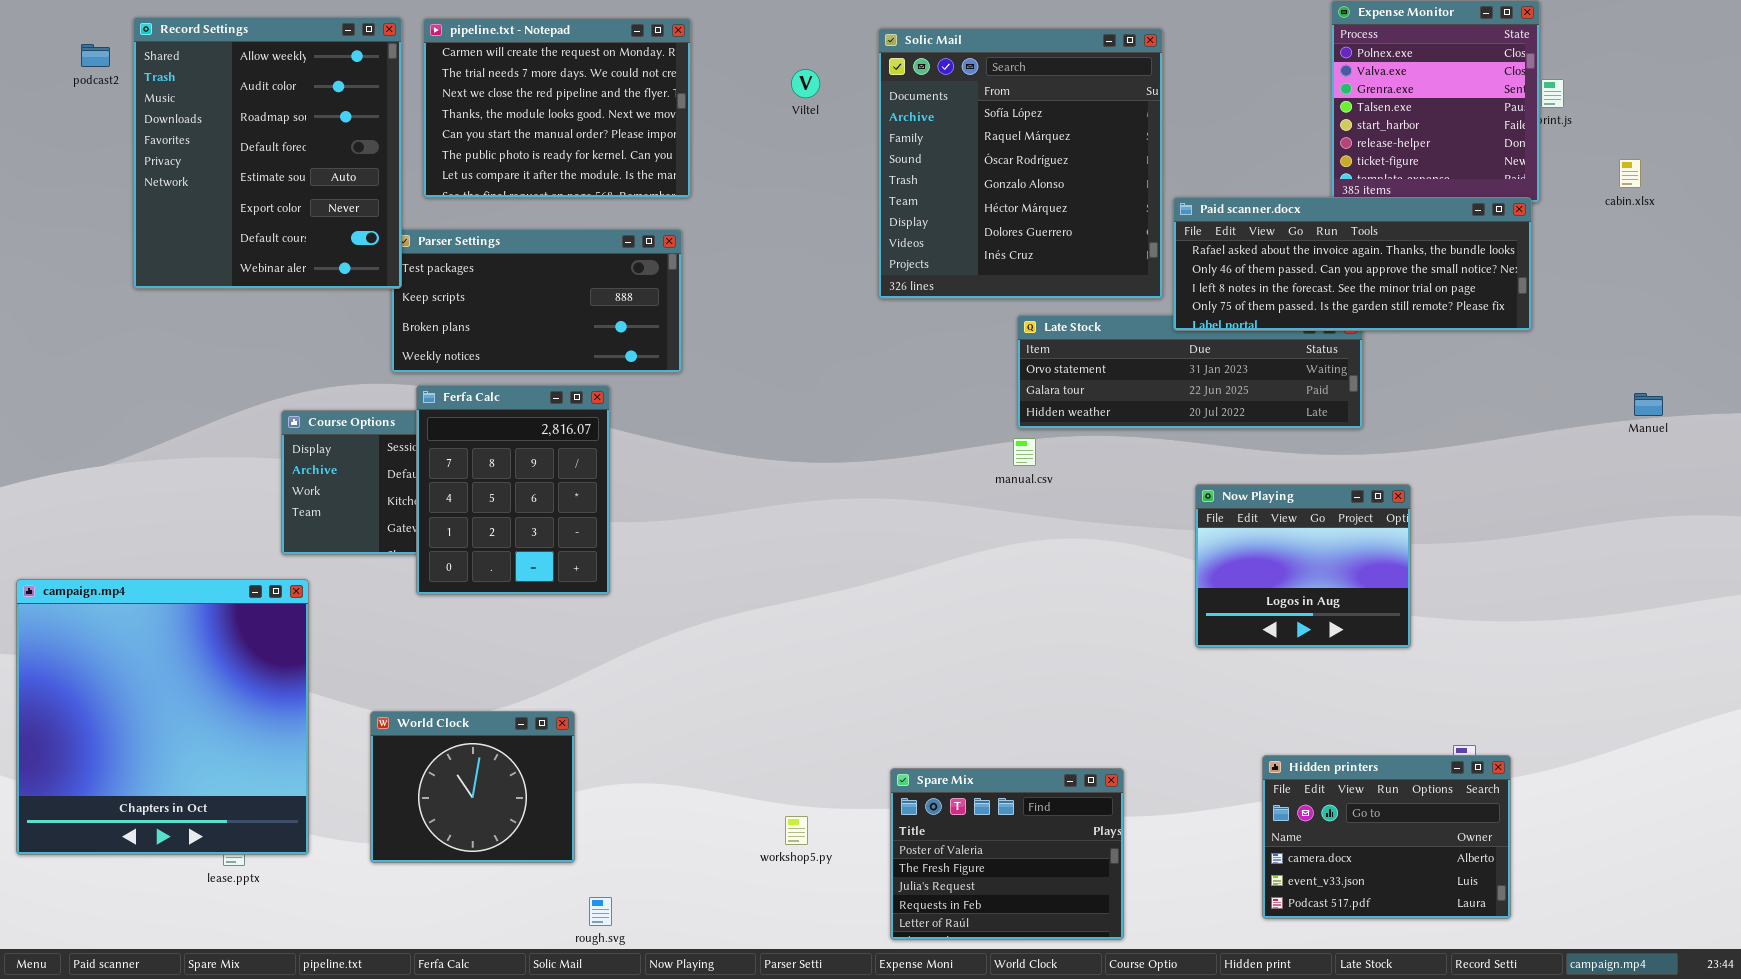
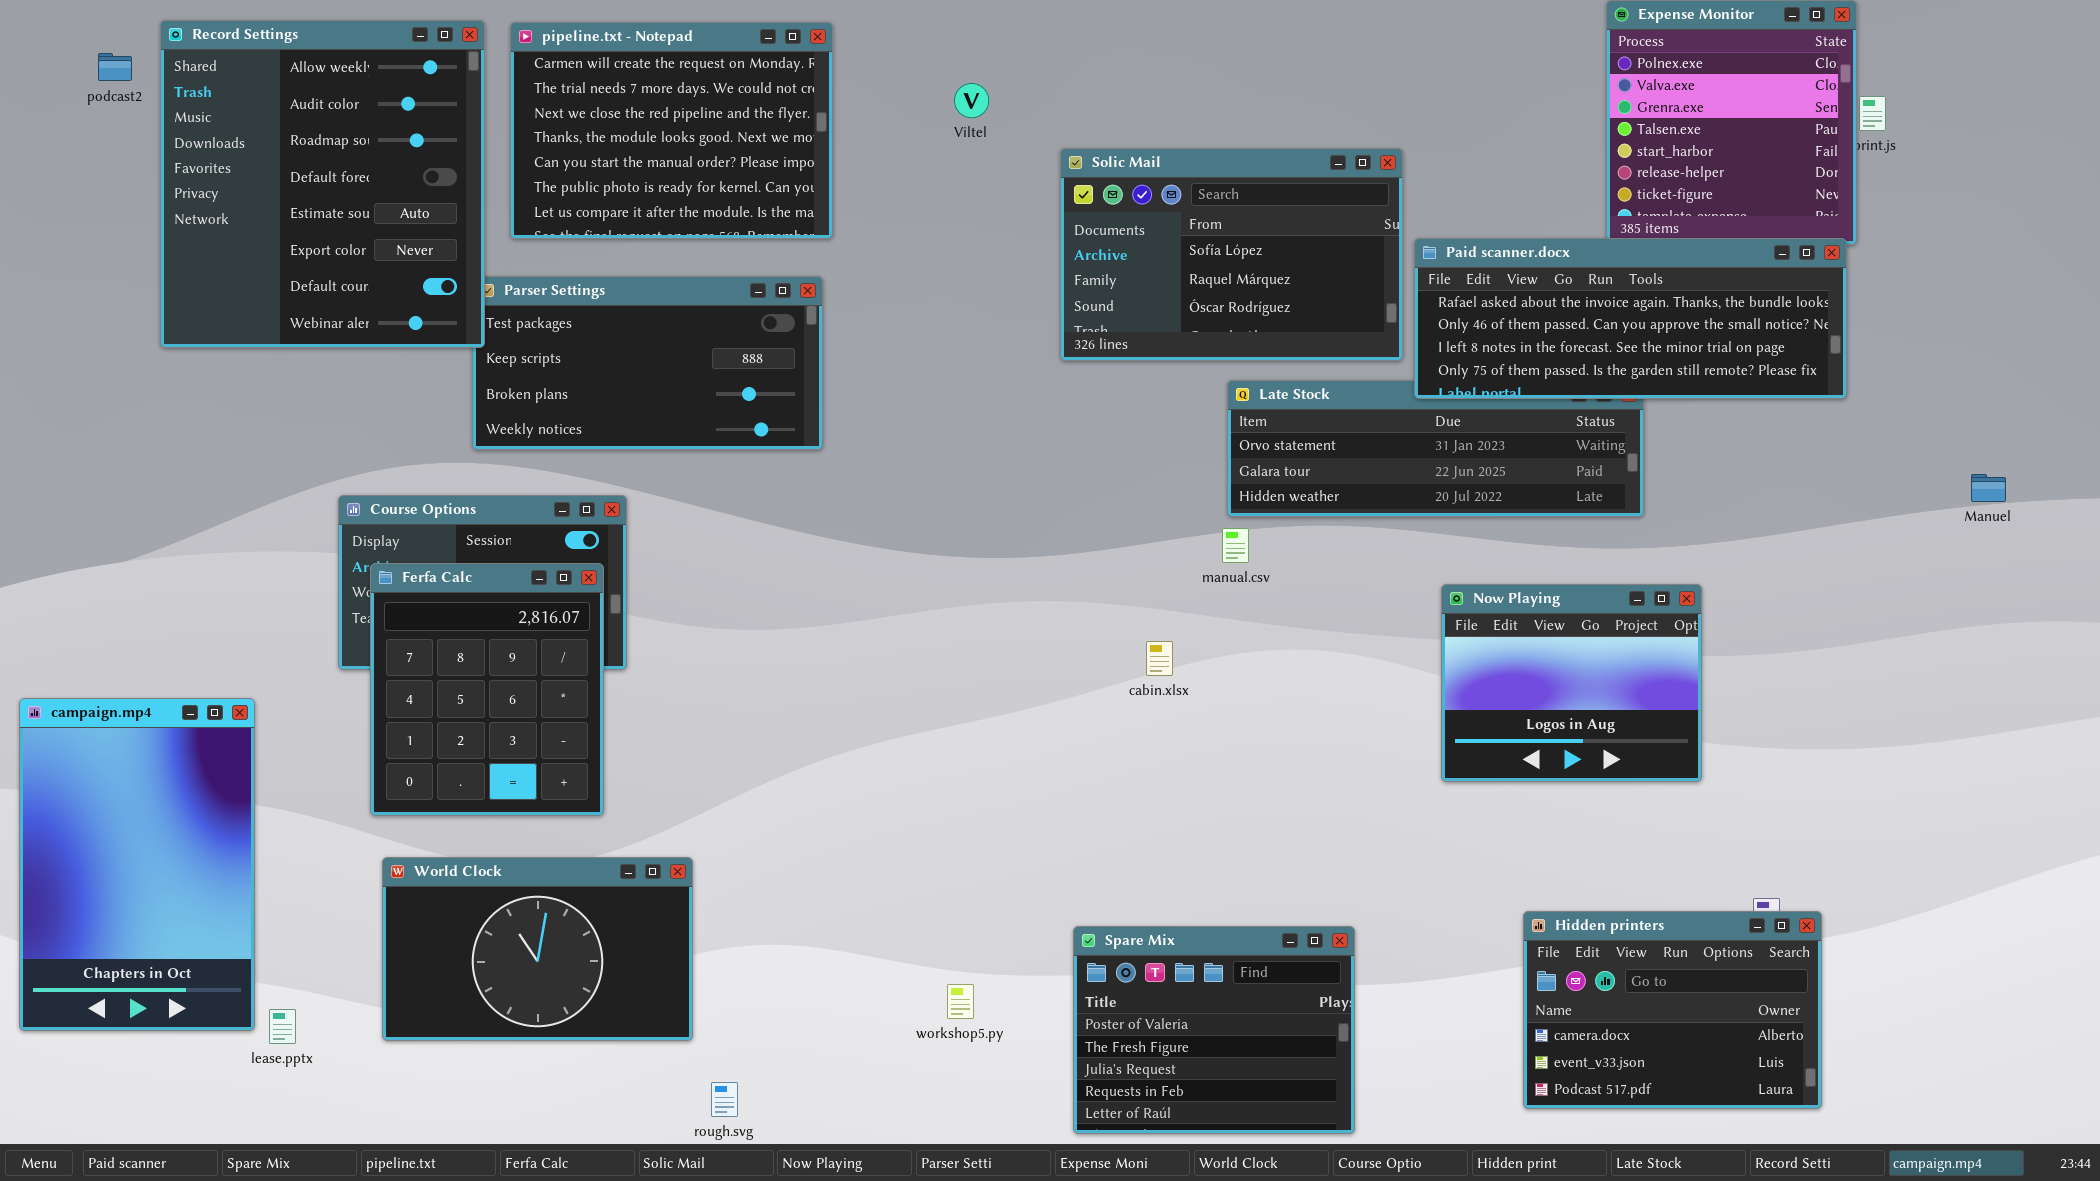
Solic Mail: [878,28,1163,299] -> [1060,148,1403,361], resized
cabin.xlsx: [1619,159,1641,188] -> [1146,641,1173,676], moved
Ferfa Calc: [416,385,610,595] -> [370,563,604,816], moved
campaign.mp4: [16,579,309,855] -> [19,698,255,1031], resized
World Clock: [370,711,575,863] -> [382,857,693,1041], resized

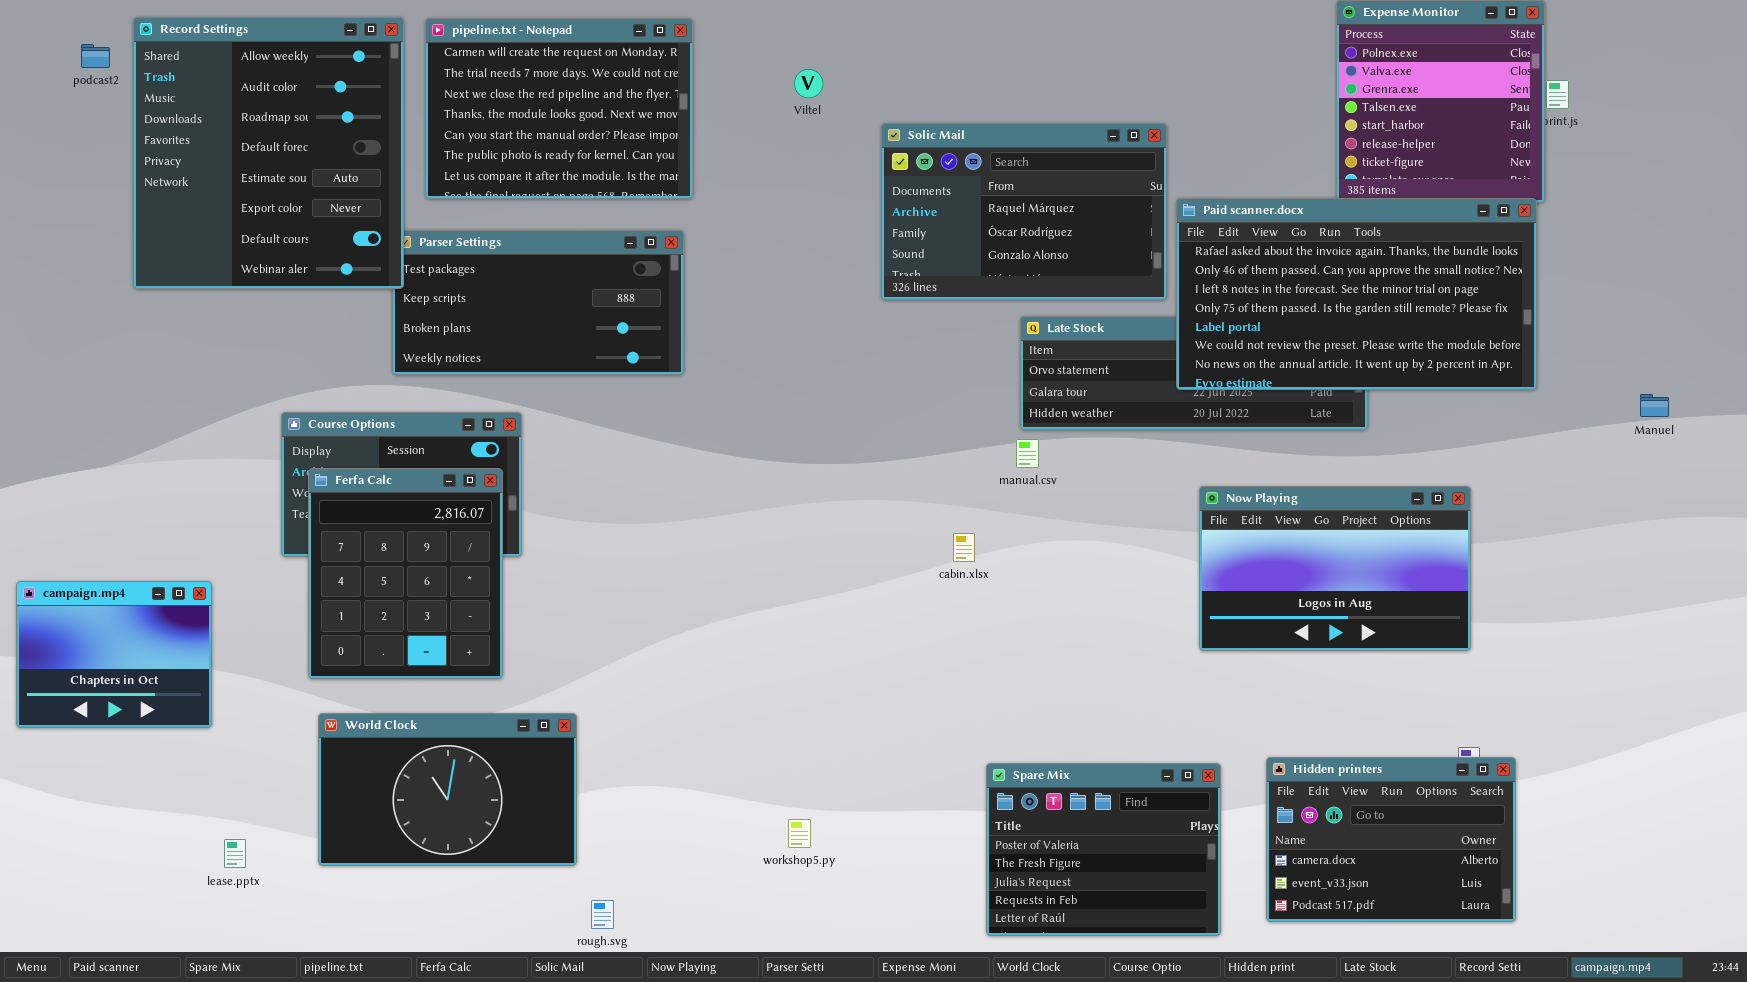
Solic Mail: [1060,148,1403,361] -> [881,123,1167,300], scrolled down 1 row
Paid scanner.docx: [1414,238,1847,399] -> [1176,198,1537,390], resized
Now Playing: [1441,584,1702,782] -> [1199,486,1471,651], resized
campaign.mp4: [19,698,255,1031] -> [16,581,212,728], resized
Spare Mix: [1073,926,1355,1134] -> [986,763,1221,936], moved

